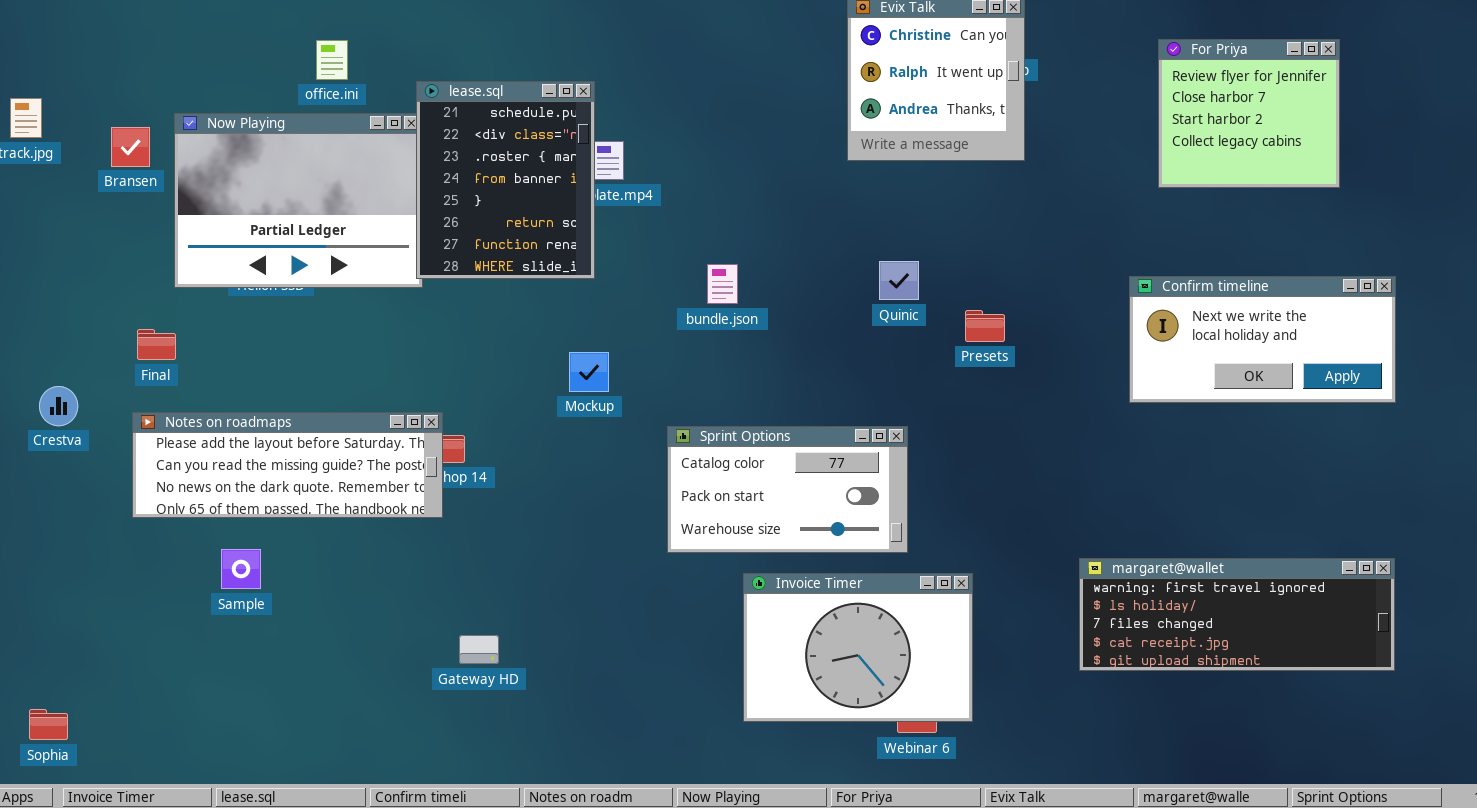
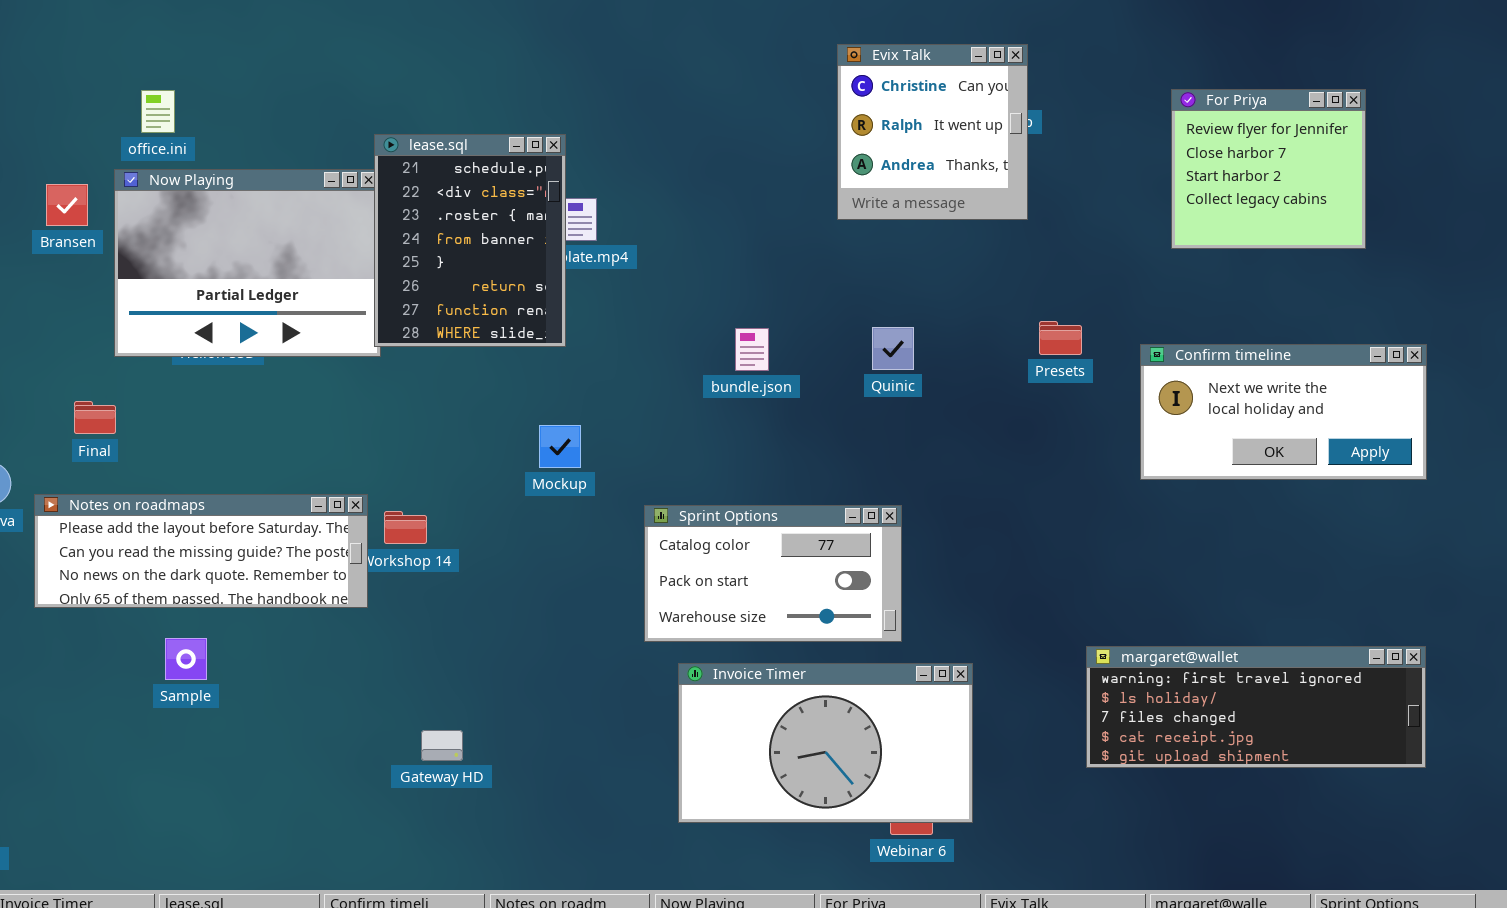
office.ini: [316,40,348,80] -> [141,90,175,133], moved
bundle.json: [707,264,738,304] -> [735,328,769,371], moved
Presets: [965,310,1005,342] -> [1039,321,1082,355], moved
Notes on roadmaps: [132,412,443,518] -> [34,494,368,608], moved
Invoice Timer: [743,573,973,722] -> [678,663,973,823], resized

